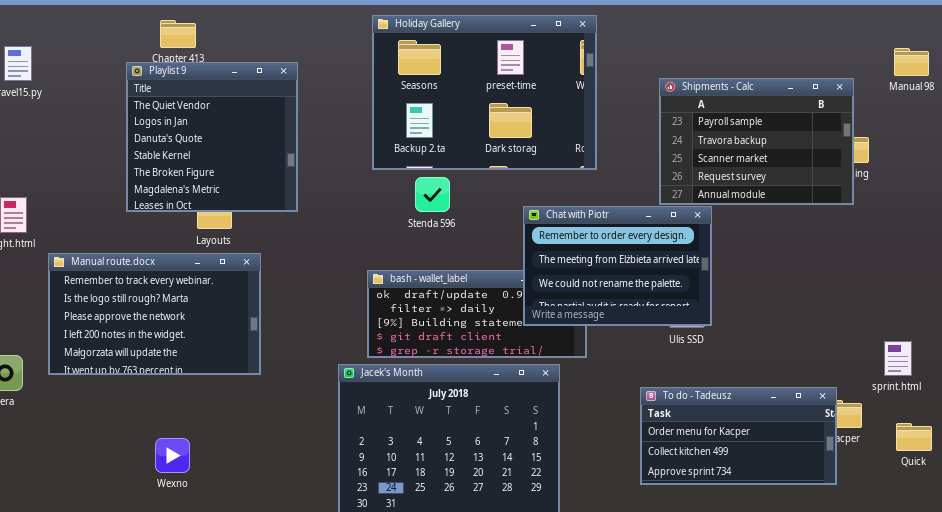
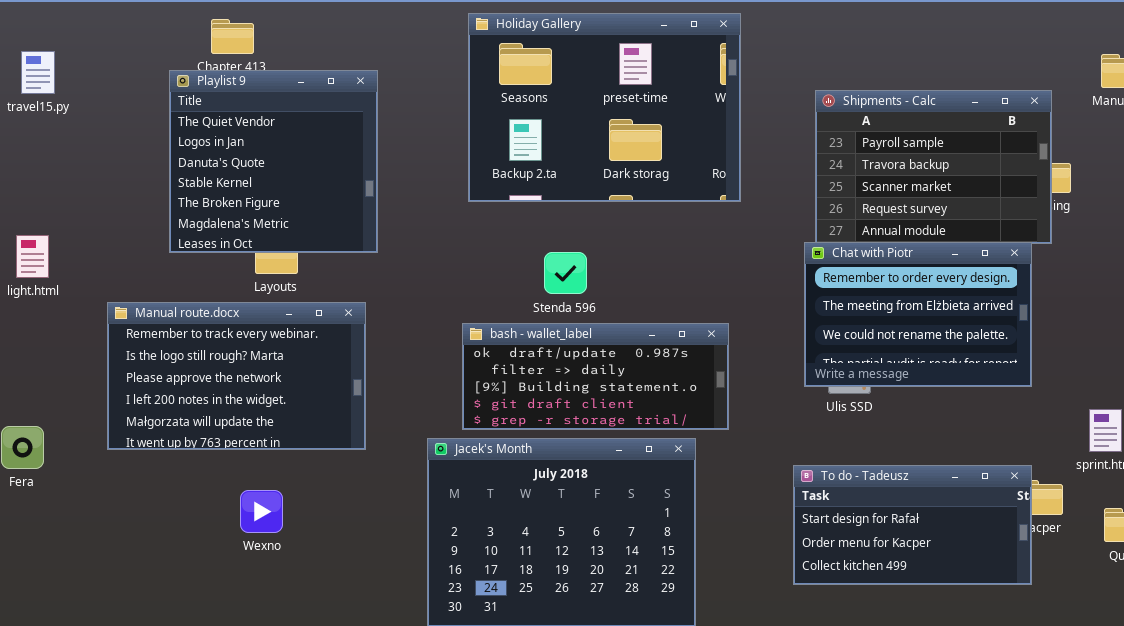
Stenda 596: [415,177,450,212] -> [544,252,587,294], moved
Chat with Piotr: [523,206,712,326] -> [804,242,1032,387], moved
Manual route.docx: [48,253,261,375] -> [107,302,366,450], moved
To do - Tadeusz: [640,387,837,485] -> [793,465,1032,585], scrolled up 1 row
Wexno: [155,438,190,473] -> [240,490,283,533], moved

